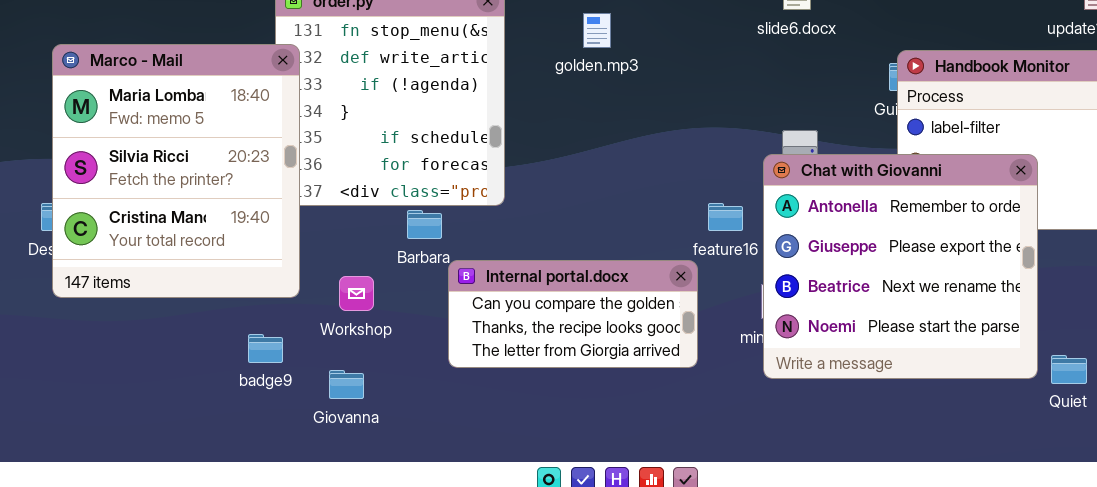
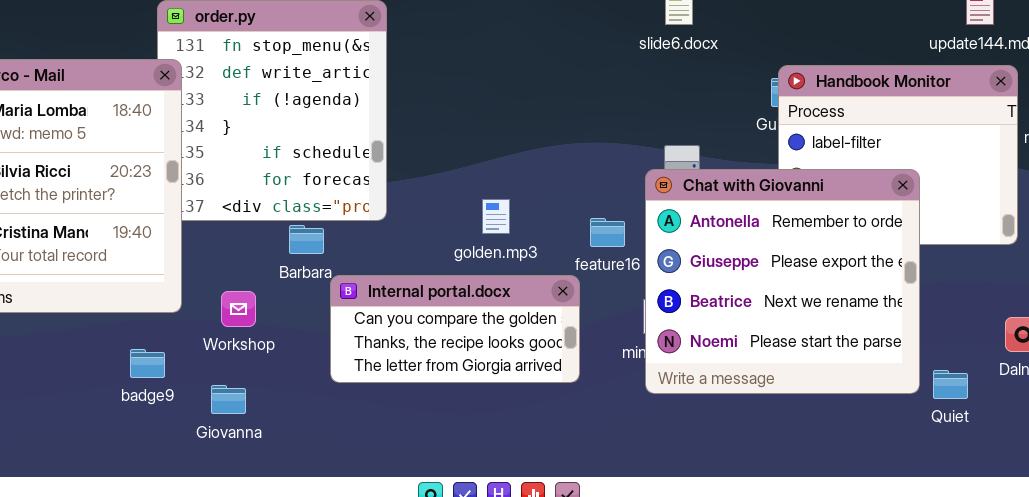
golden.mp3: [583,13,611,48] -> [482,199,510,234], moved

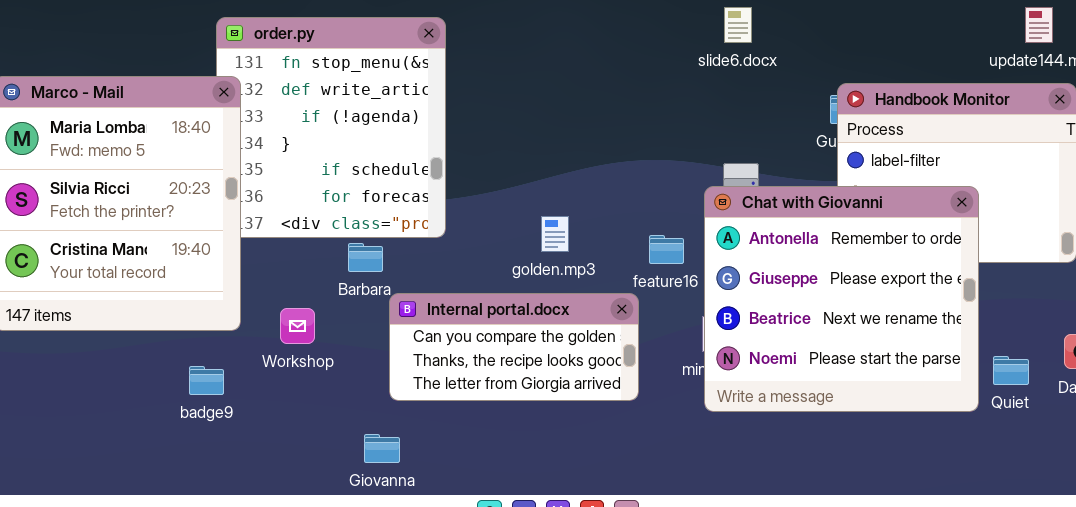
Quiet: [933,370,968,399] -> [993,356,1029,385], moved
Giovanna: [211,385,246,414] -> [364,434,400,463], moved

